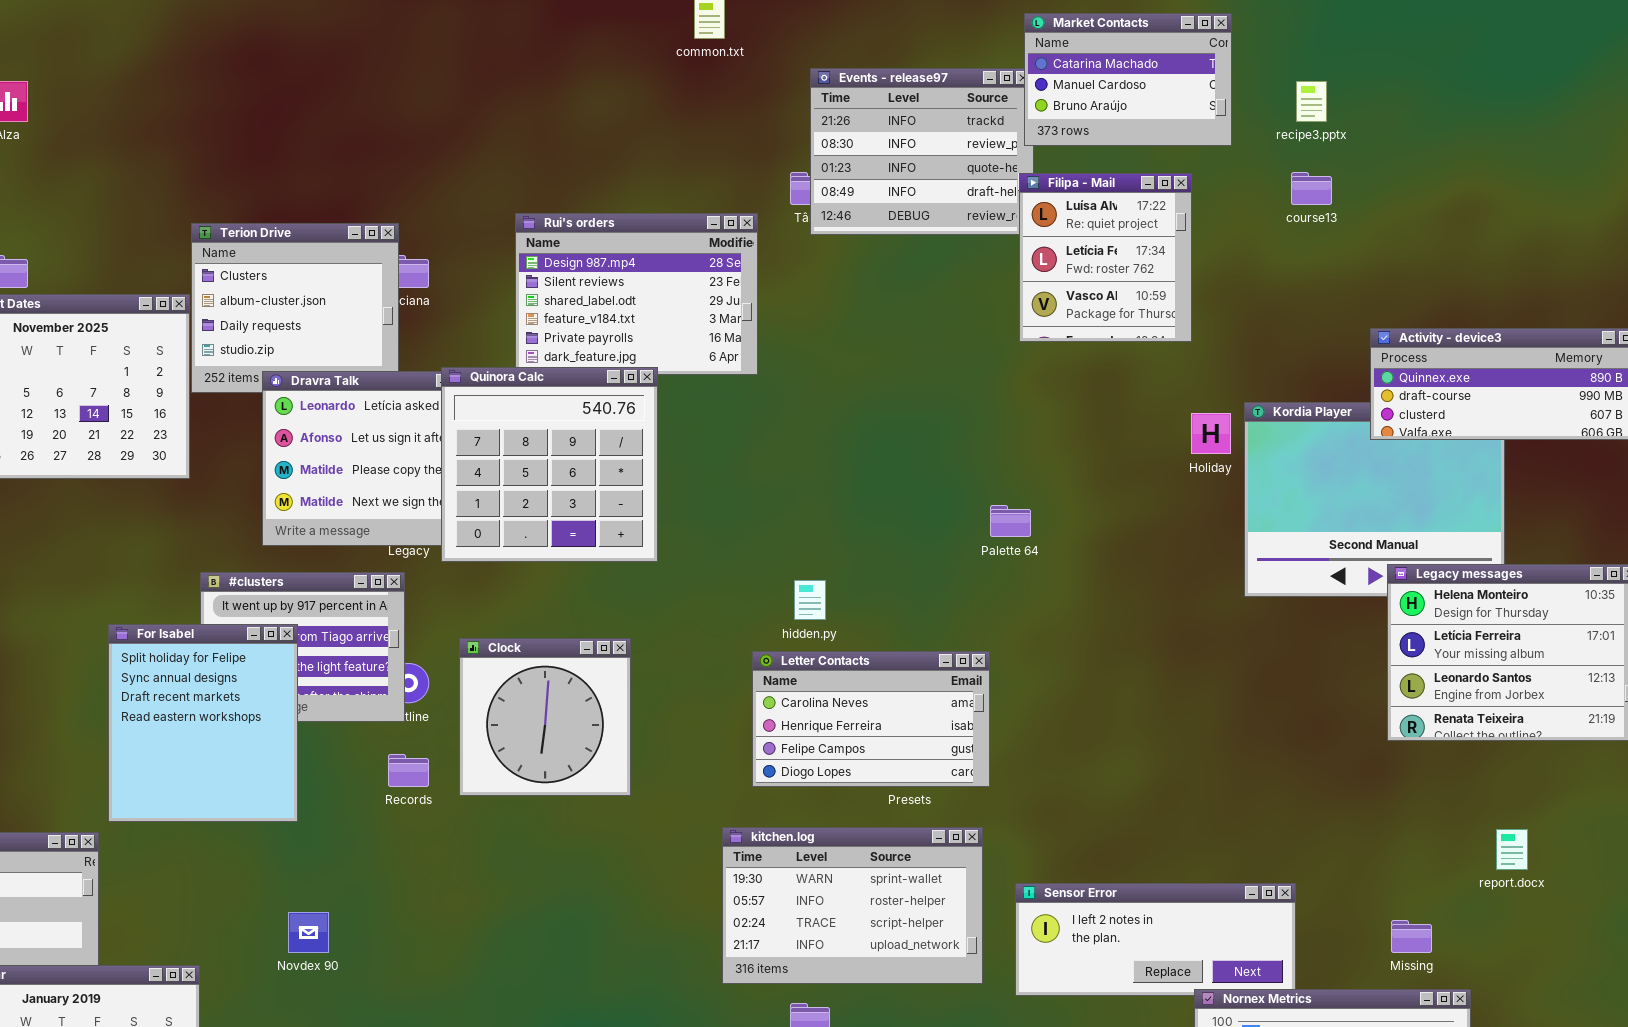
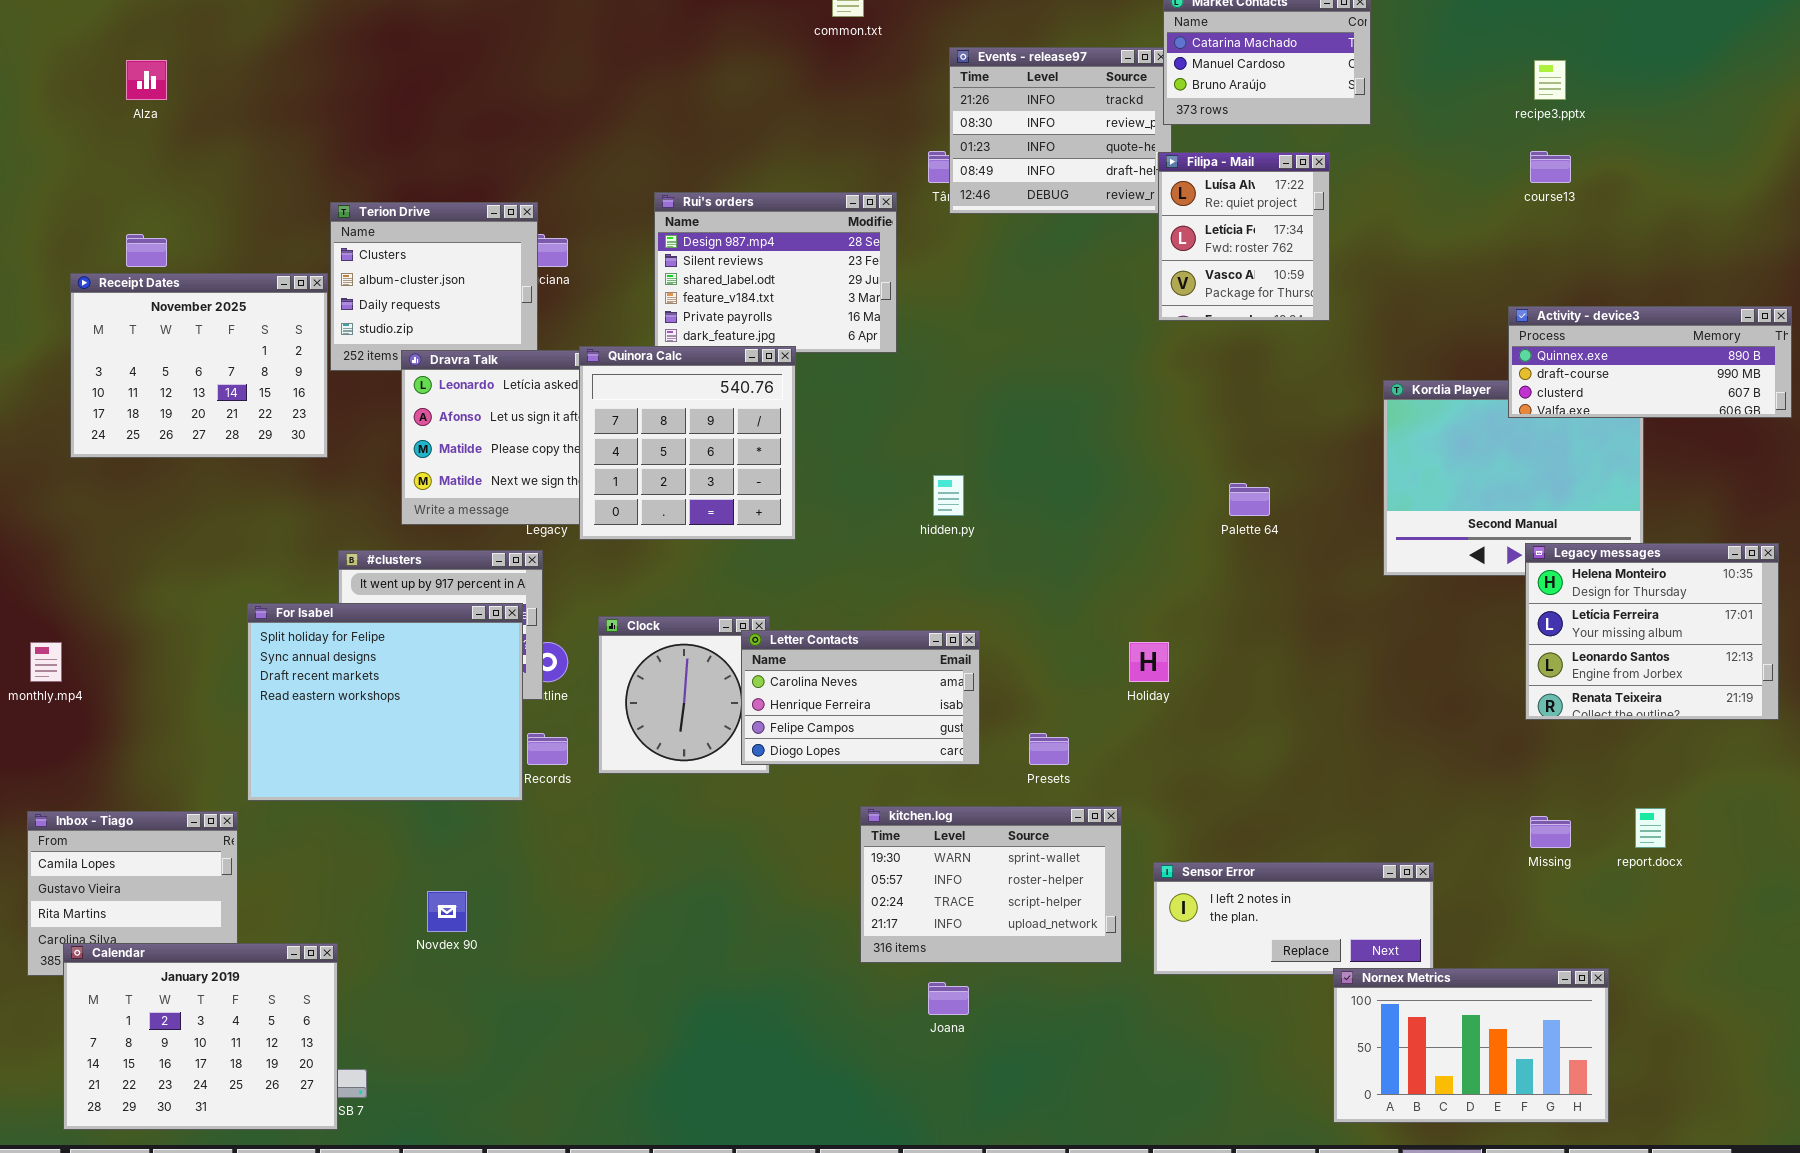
recipe3.pptx: [1296,81,1327,122] -> [1534,60,1566,100], moved
course13: [1291,172,1332,205] -> [1530,151,1571,183], moved
Holiday: [1191,413,1231,454] -> [1129,642,1169,682], moved
Palette 64: [990,505,1031,537] -> [1229,483,1270,516], moved
hidden.py: [794,580,826,620] -> [933,475,964,516], moved
For Isabel: [108,624,298,822] -> [247,603,523,801], resized
Letter Contacts: [752,651,990,787] -> [741,630,980,765], moved
Missing: [1391,920,1432,953] -> [1530,816,1571,848], moved

